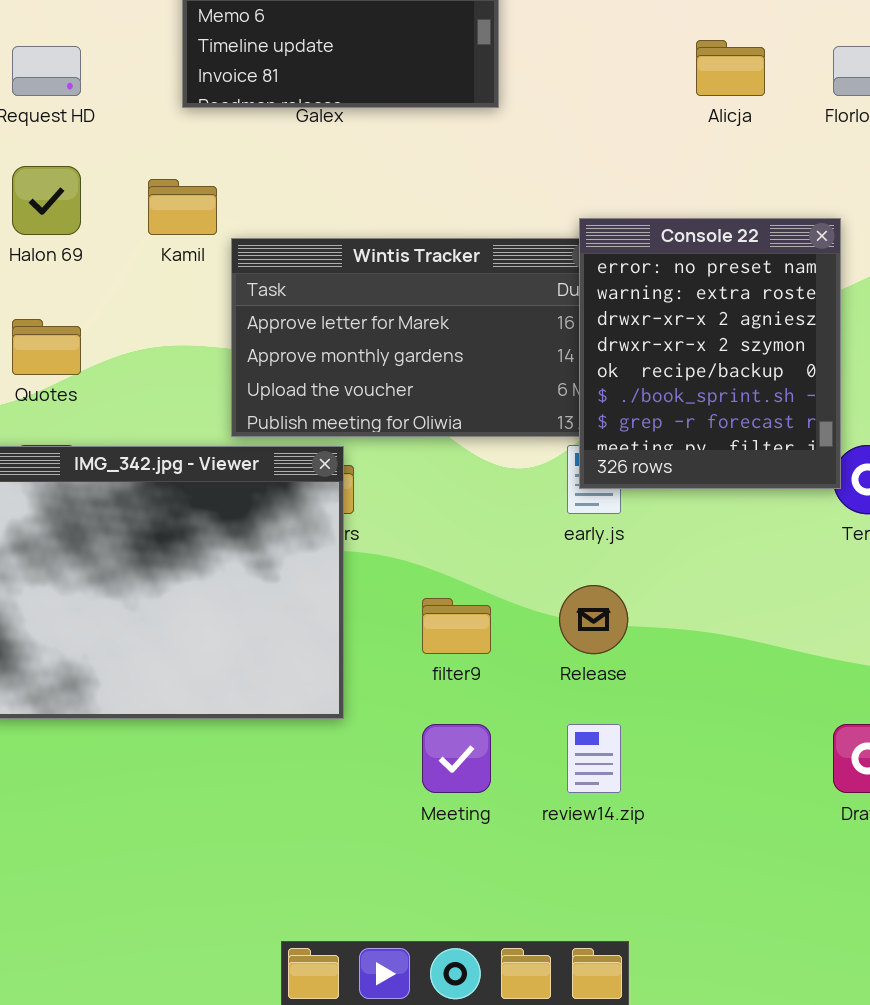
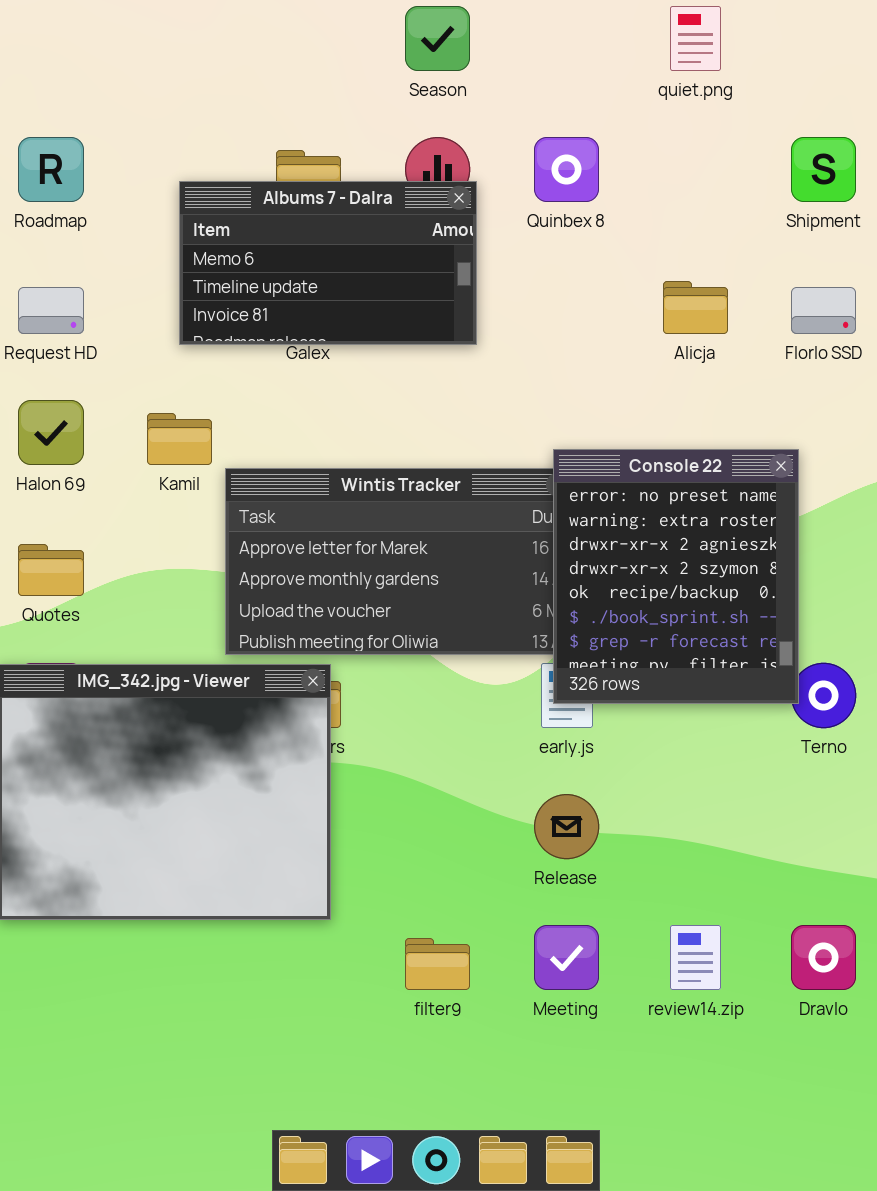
filter9: [422,598,491,654] -> [405,938,470,990], moved
Meeting: [422,724,491,793] -> [534,925,599,990], moved
review14.zip: [567,724,621,793] -> [670,925,721,990], moved

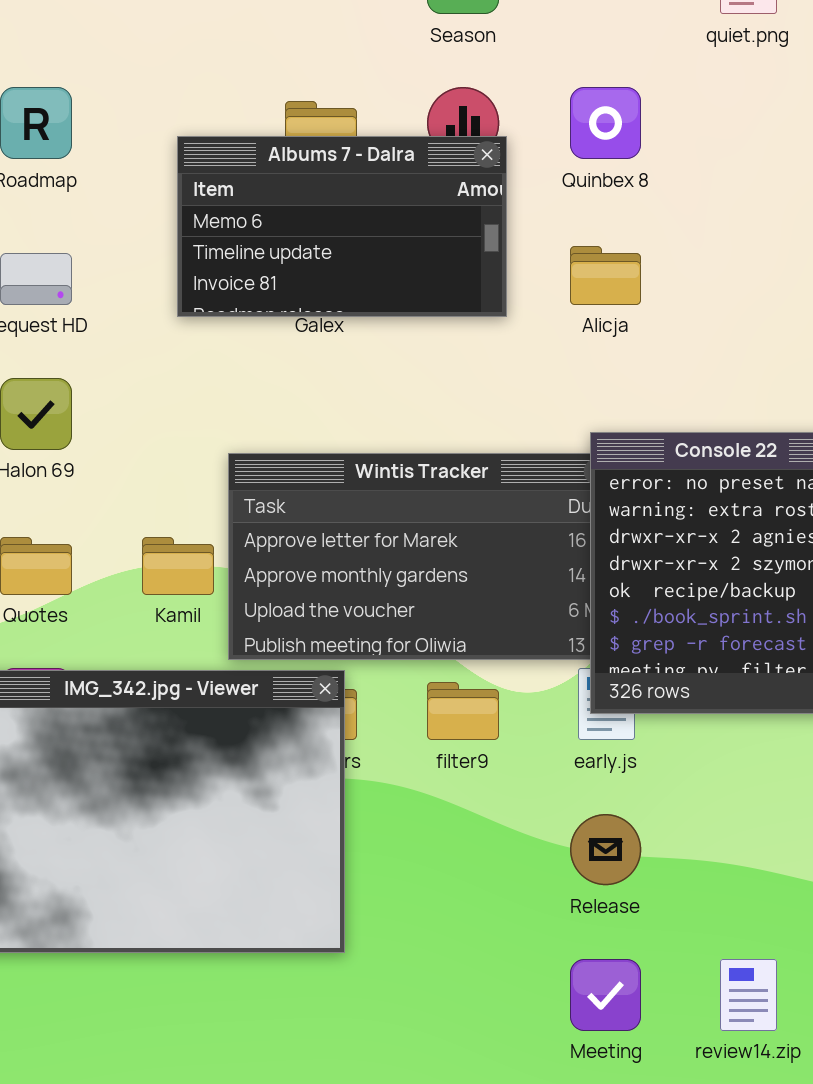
Alicja: [663,281,728,334] -> [570,246,641,305], moved
Kamil: [147,413,212,465] -> [142,537,214,595], moved
filter9: [405,938,470,990] -> [427,682,499,740], moved

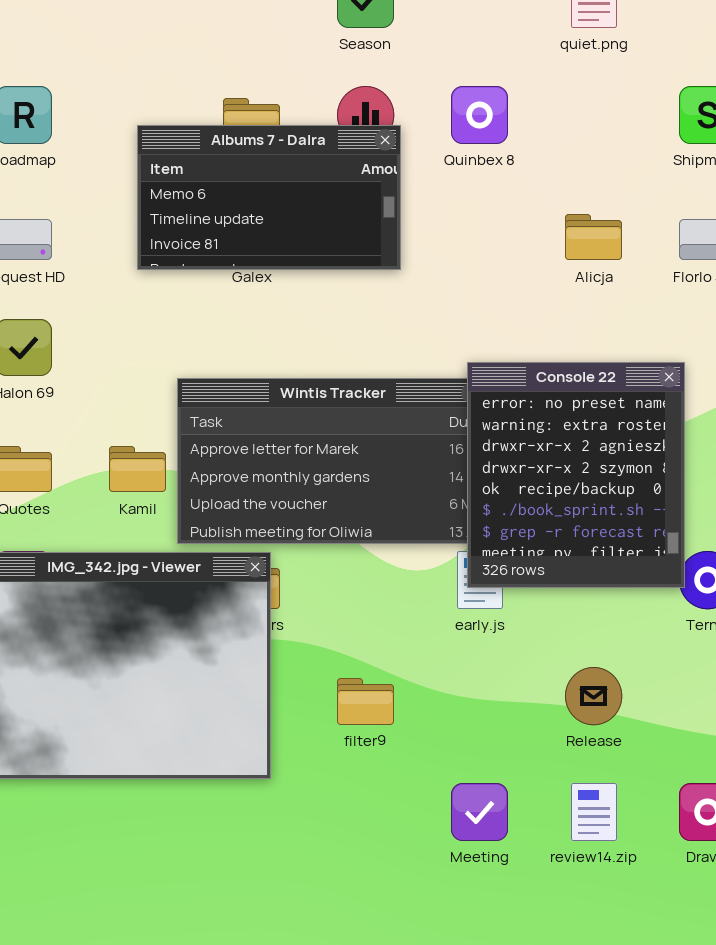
Alicja: [570,246,641,305] -> [565,214,622,260], moved
filter9: [427,682,499,740] -> [337,678,394,725], moved
Release: [570,814,641,885] -> [565,667,622,725], moved

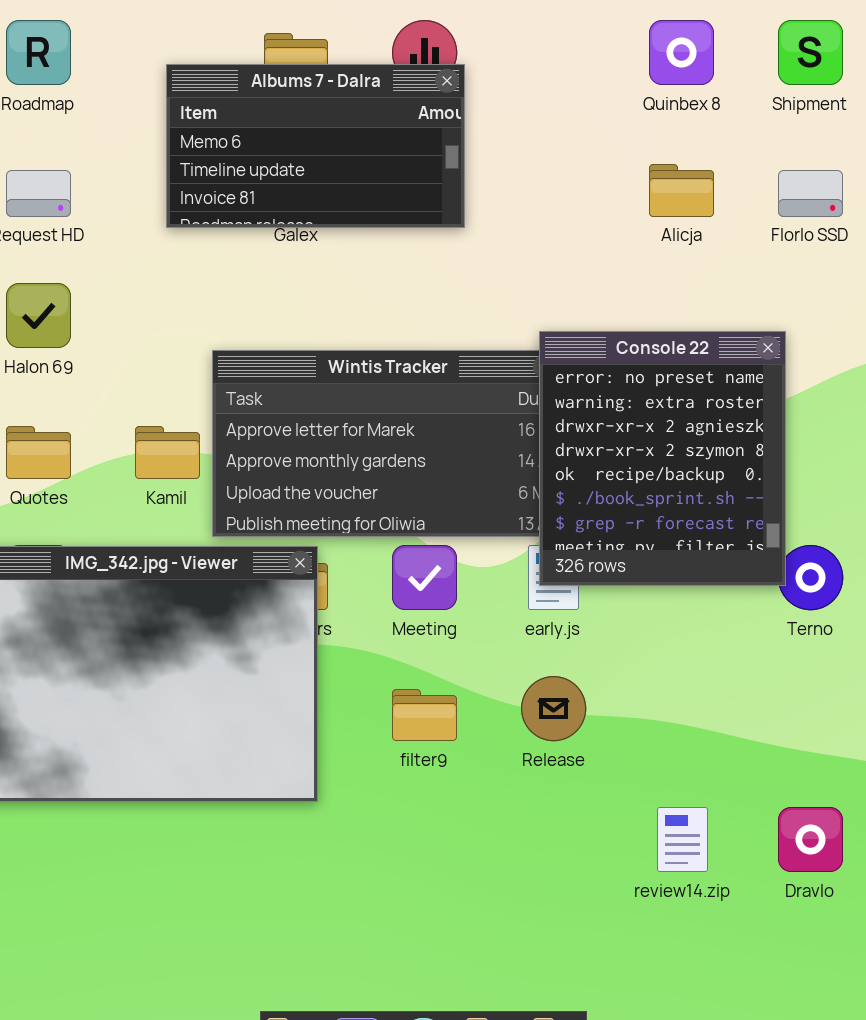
Quinbex 8: [451,86,508,144] -> [649,20,714,85], moved
Release: [565,667,622,725] -> [521,676,586,741], moved
Meeting: [451,783,508,841] -> [392,545,457,610], moved

